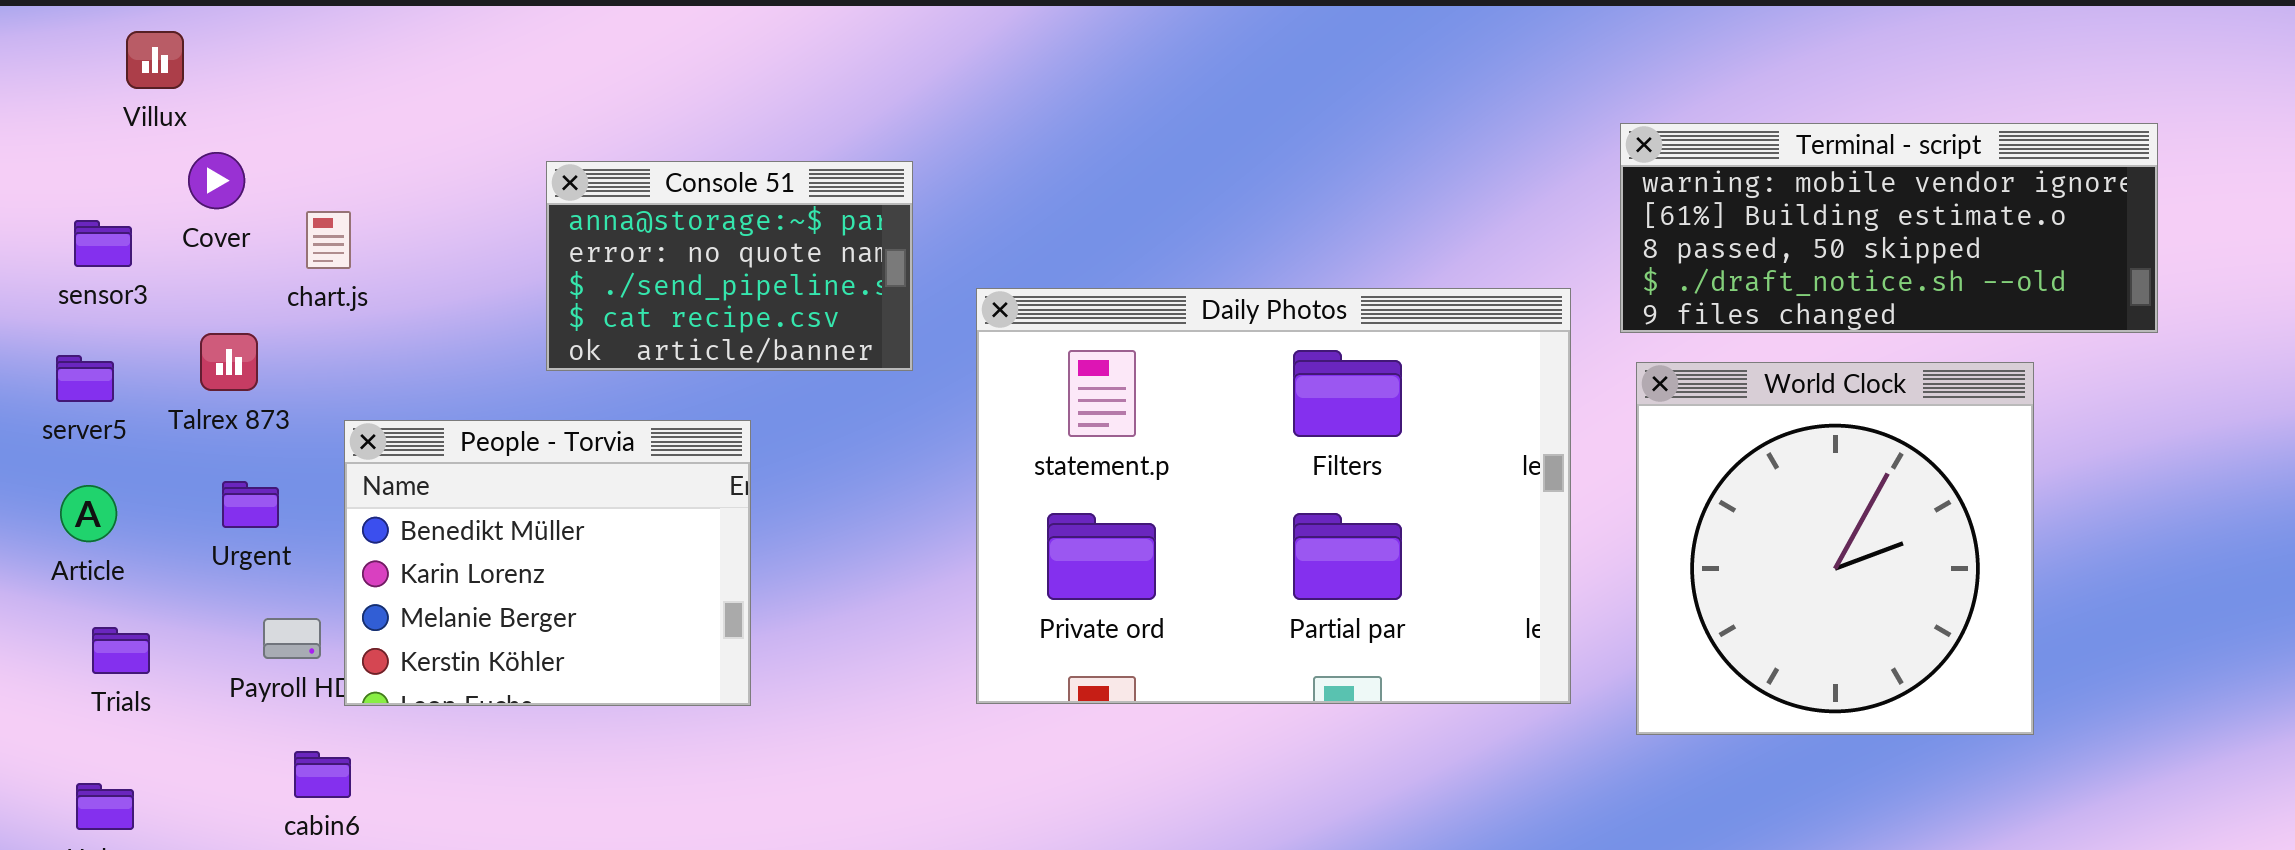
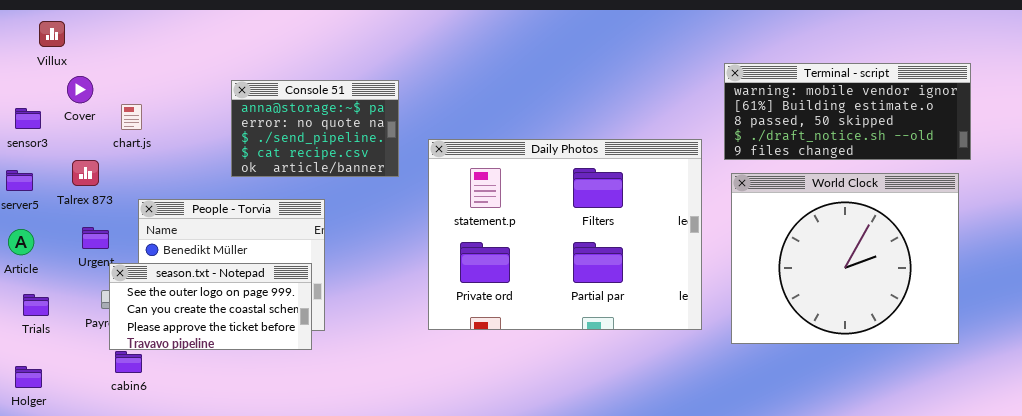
World Clock: [1636,362,2034,735] -> [731,173,959,344], resized
season.txt - Notepad: none -> [109,263,312,350], opened

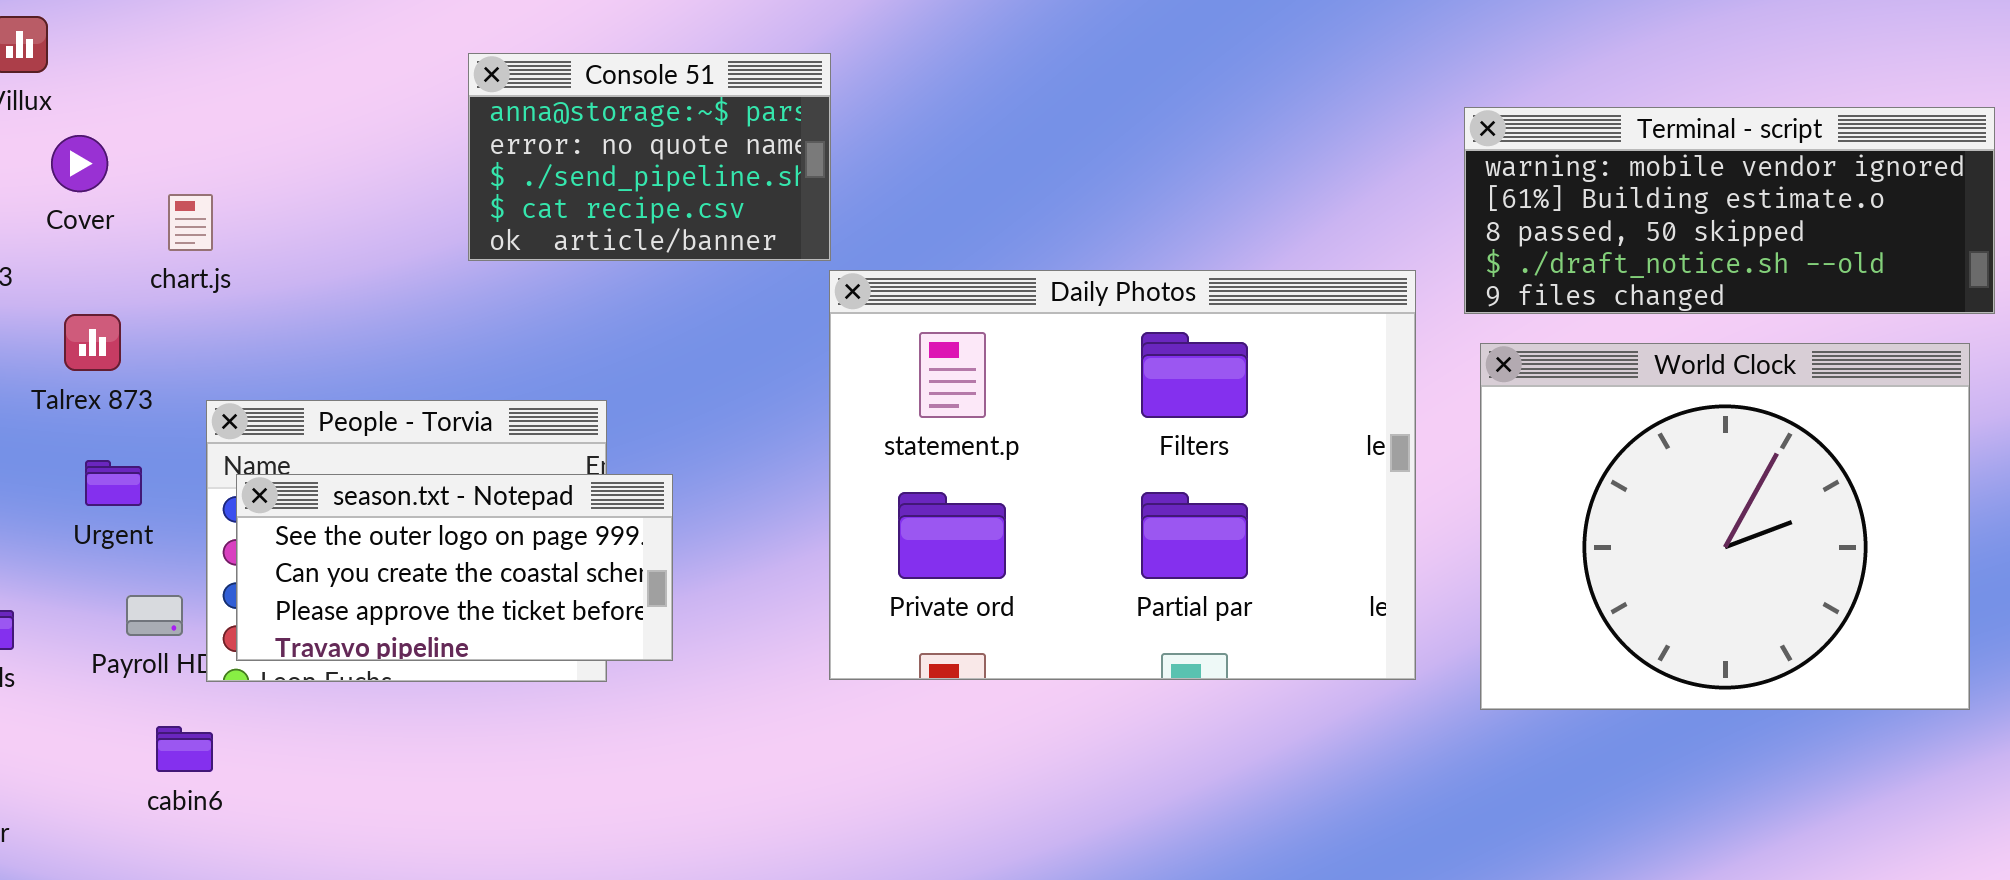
Console 51: [231,80,399,177] -> [468,53,831,261], moved
season.txt - Notepad: [109,263,312,350] -> [236,474,673,661], moved

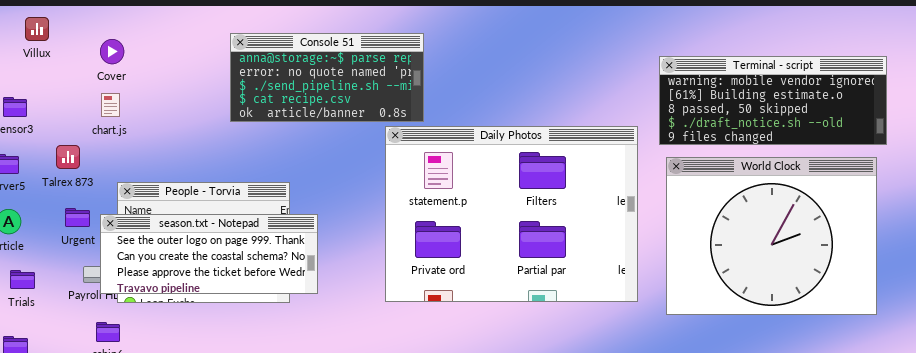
Console 51: [468,53,831,261] -> [230,33,424,122], resized
Cover: [51,135,108,192] -> [100,39,124,64], moved
season.txt - Notepad: [236,474,673,661] -> [100,214,318,294], resized

